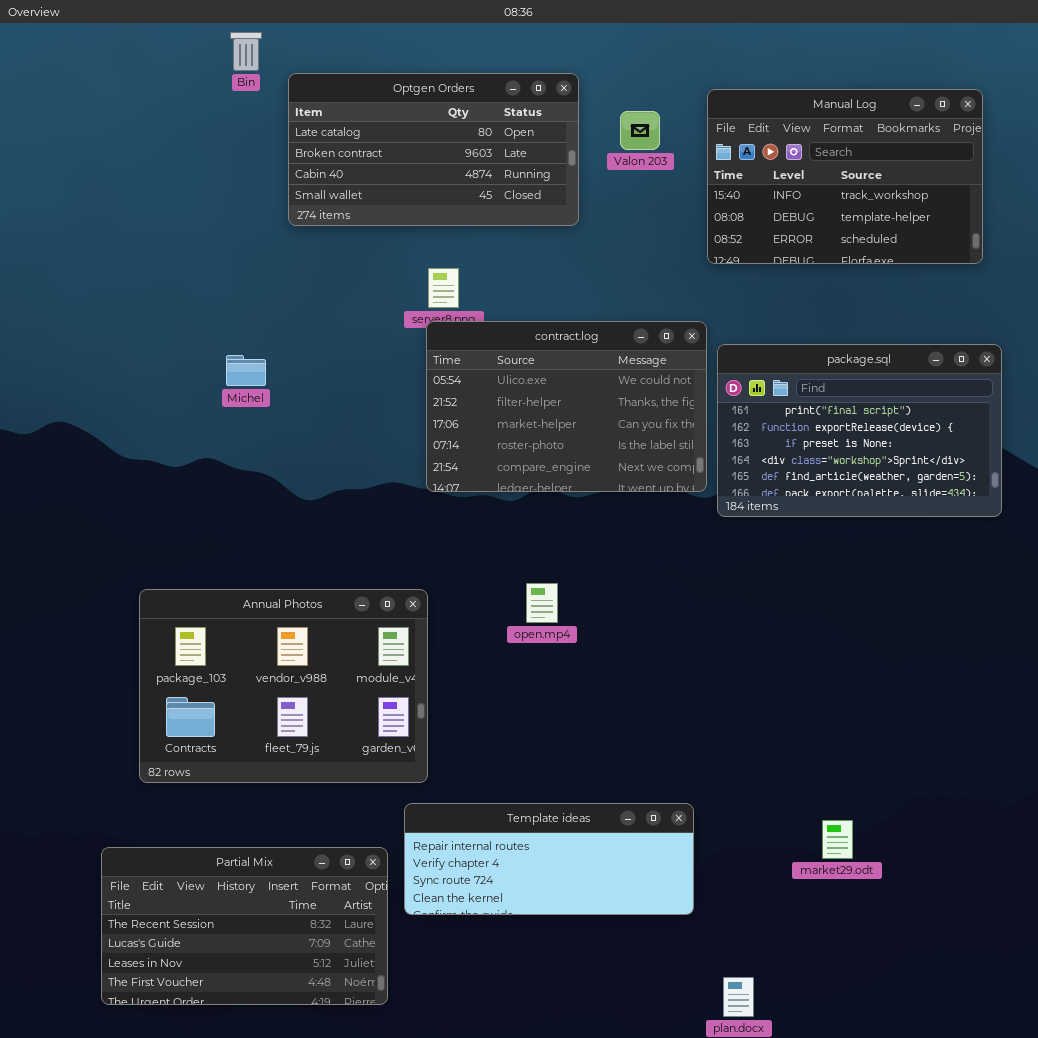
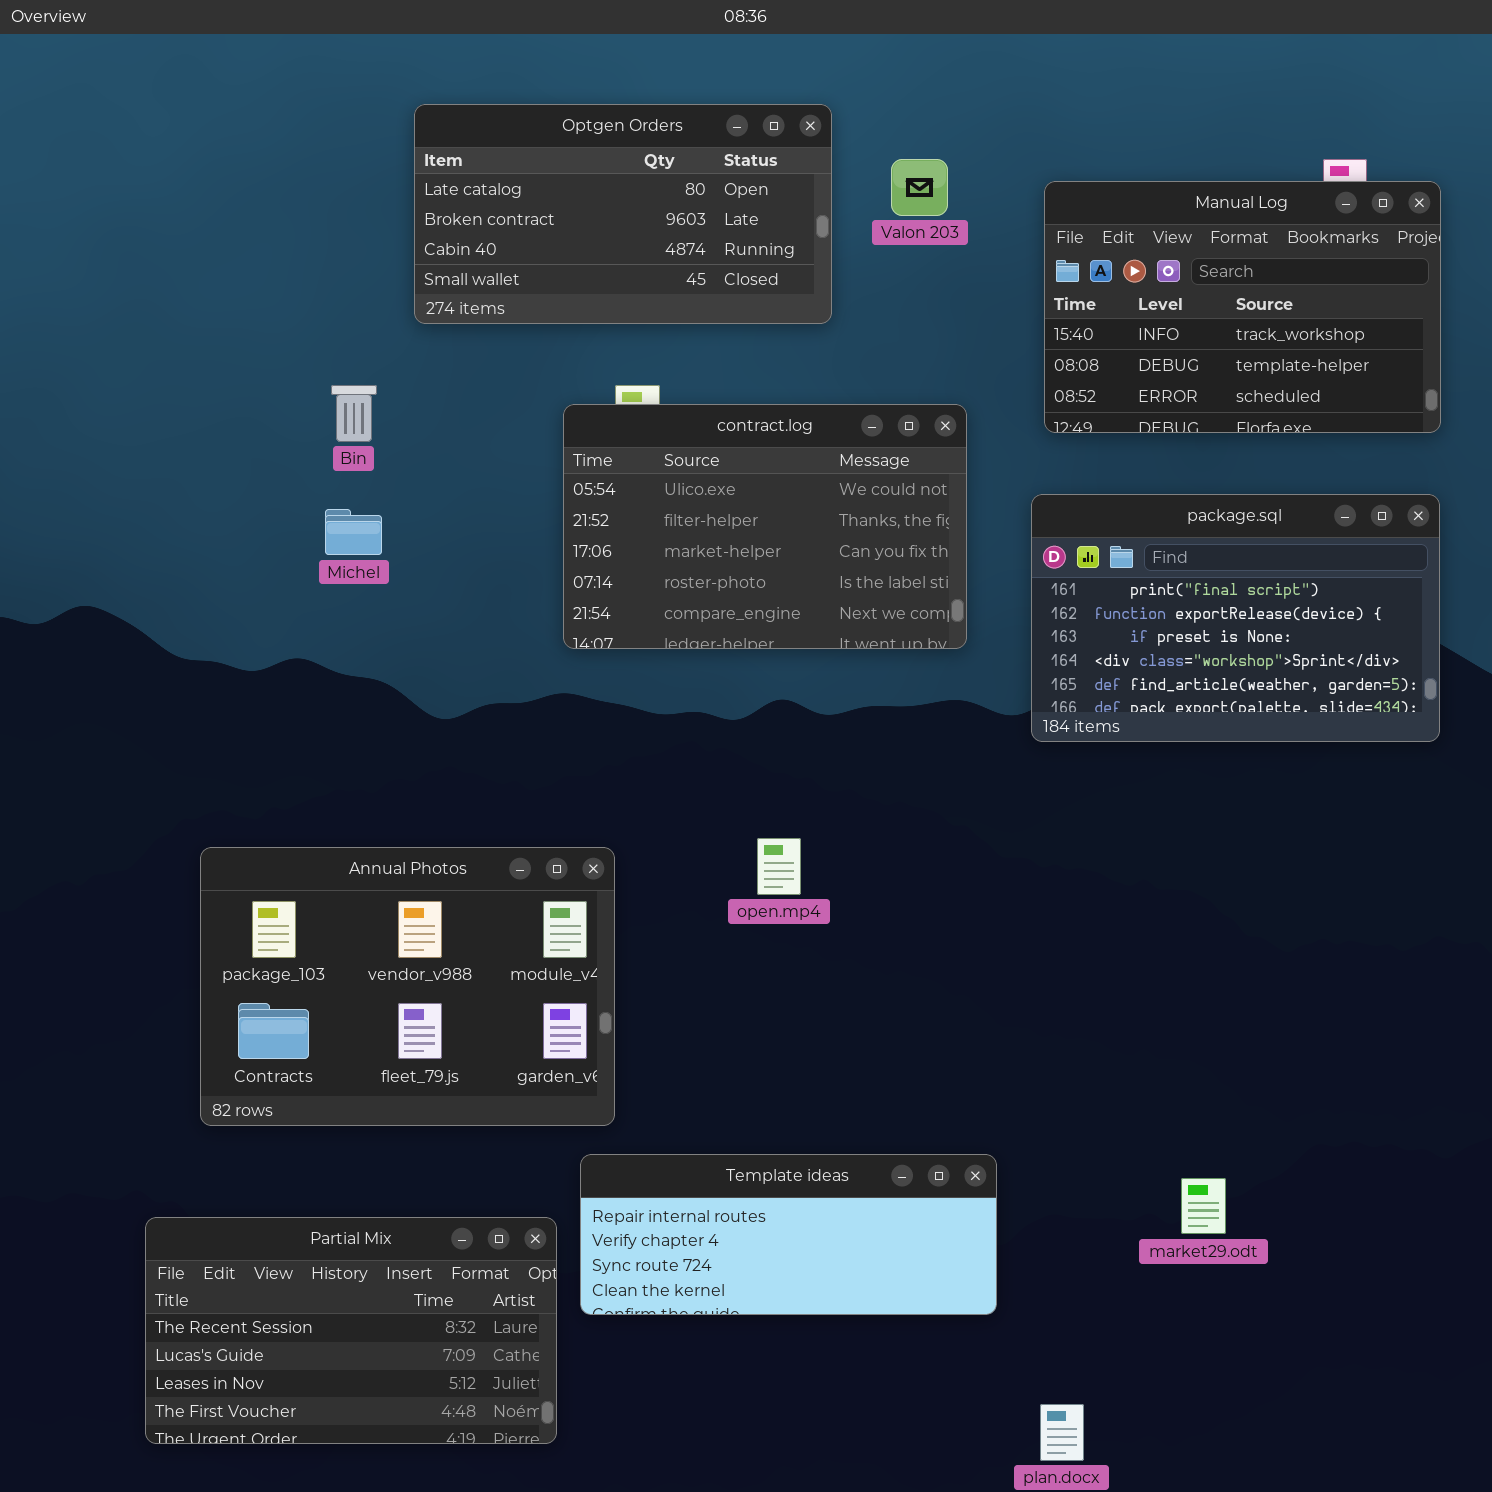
Bin: [230,32,262,71] -> [331,385,377,442], moved
Manual Log: [707,89,983,264] -> [1044,181,1441,433], moved
contract.log: [426,321,707,492] -> [563,404,967,649], moved

